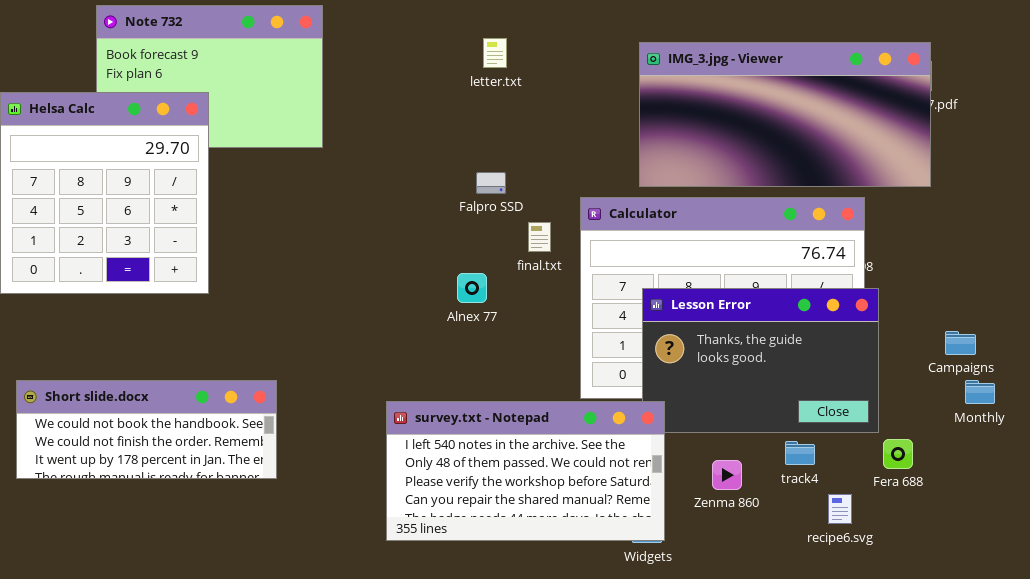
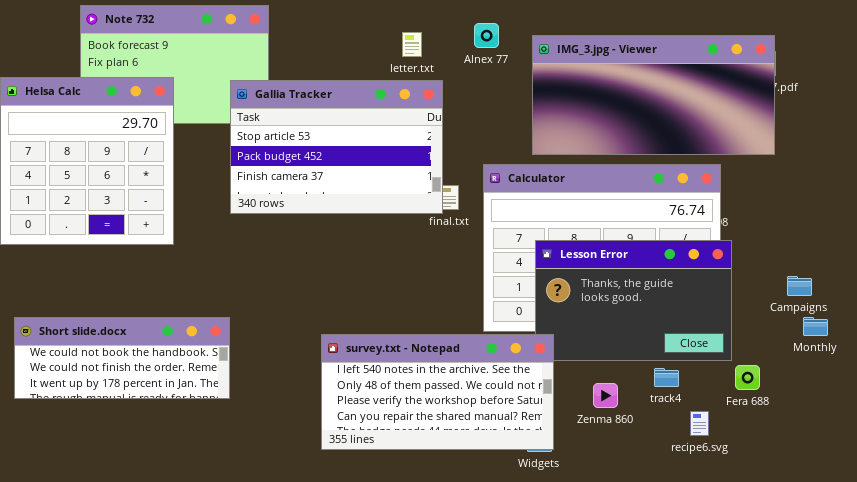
Gallia Tracker: none -> [230,80,443,214], opened
Alnex 77: [457,273,487,303] -> [474,23,499,48], moved

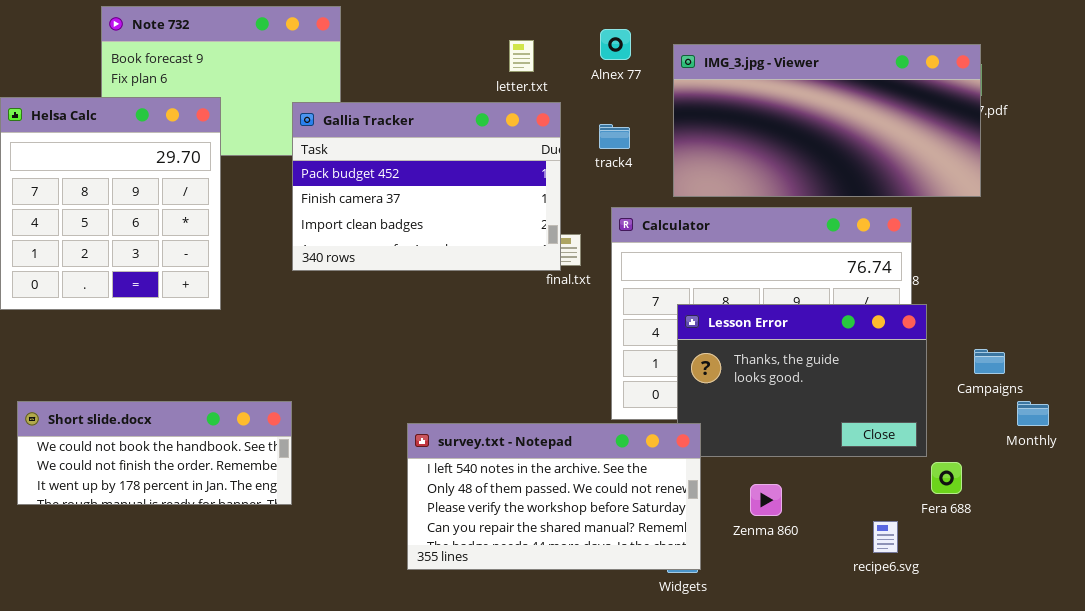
Gallia Tracker: [230,80,443,214] -> [292,102,561,271], scrolled down 1 row
Campaigns: [787,276,812,296] -> [974,349,1005,374], moved
track4: [654,368,679,387] -> [599,124,630,149], moved

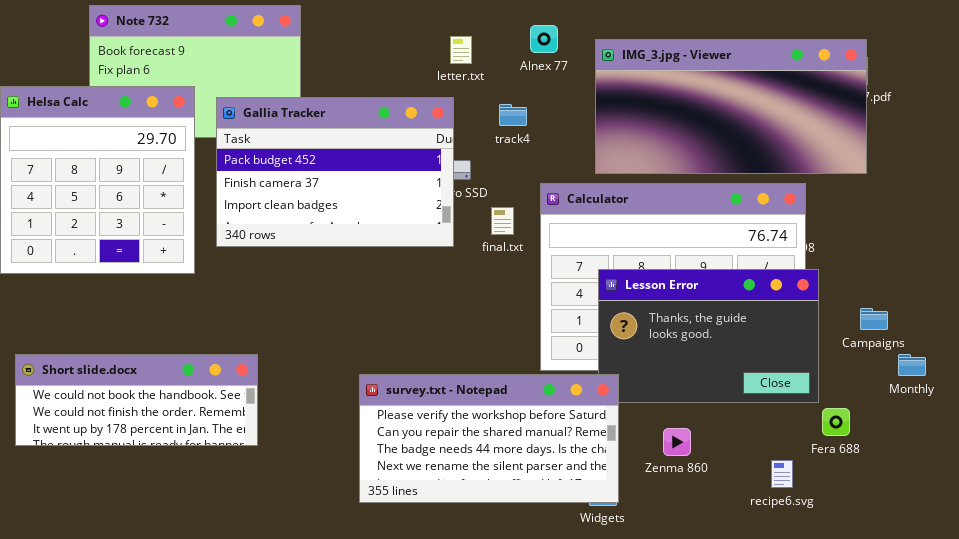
Gallia Tracker: [292,102,561,271] -> [216,97,454,247], moved
track4: [599,124,630,149] -> [499,104,527,126], moved
survey.txt - Notepad: [407,423,701,570] -> [359,374,619,503], scrolled down 2 rows

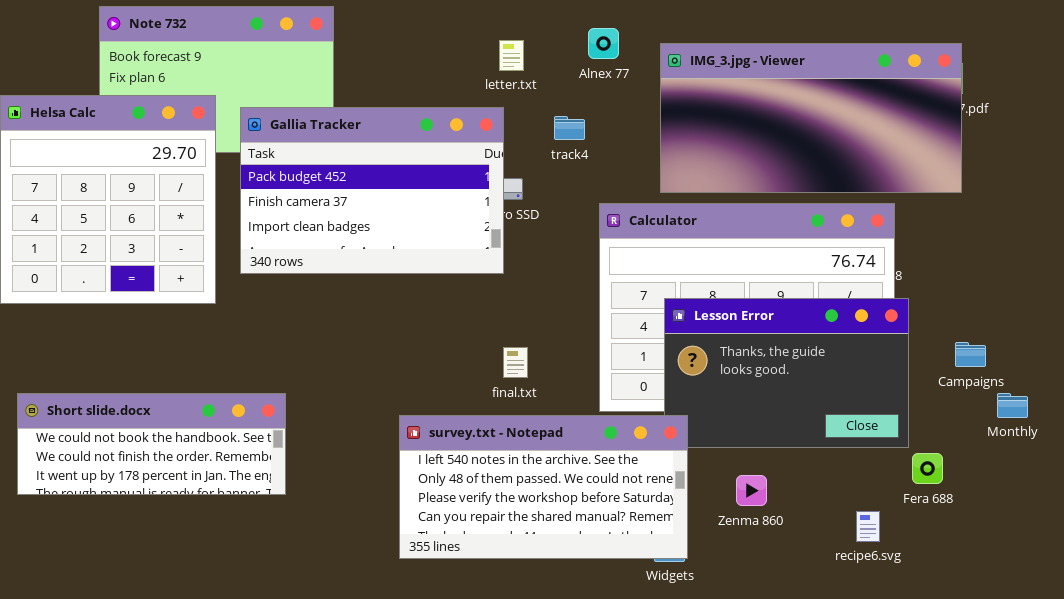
final.txt: [491,207,514,235] -> [503,347,528,378], moved
survey.txt - Notepad: [359,374,619,503] -> [399,415,688,559], scrolled up 2 rows

